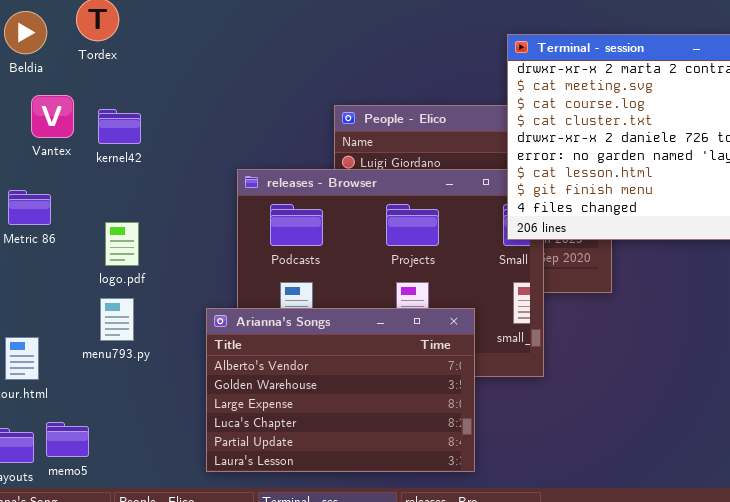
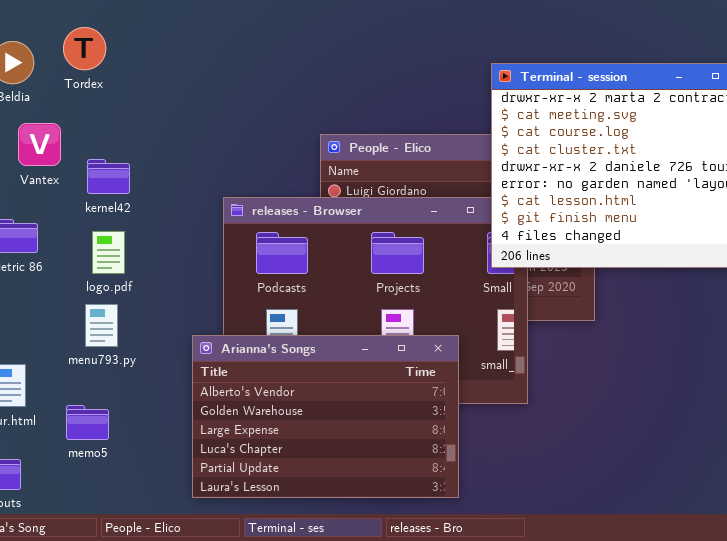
kernel42: [98,109,141,144] -> [87,159,130,194], moved
logo.pdf: [105,222,139,266] -> [92,231,125,274], moved
menu793.py: [100,298,134,341] -> [85,304,118,347], moved
memo5: [46,422,89,457] -> [66,405,109,440], moved

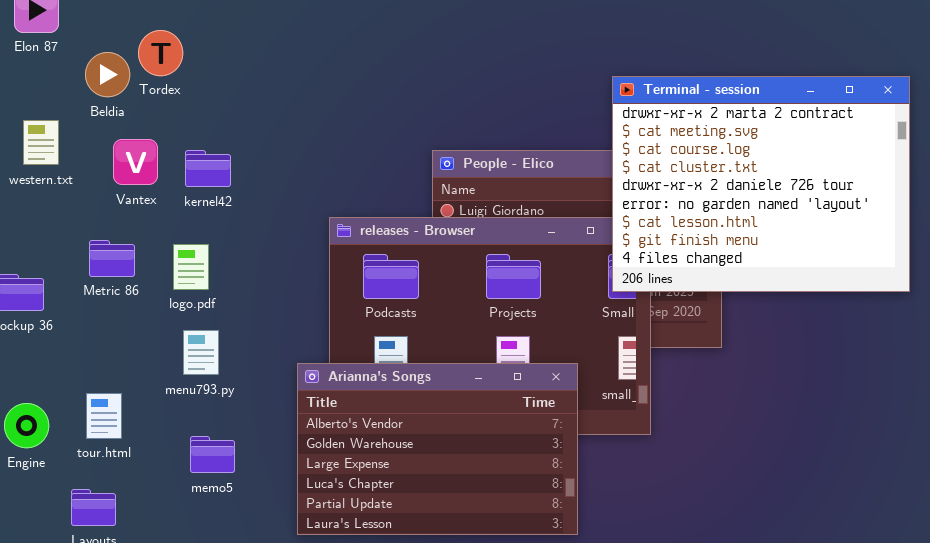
Tordex: [63,27,106,70] -> [138,30,183,76], moved
kernel42: [87,159,130,194] -> [185,150,231,187], moved
logo.pdf: [92,231,125,274] -> [173,244,209,290], moved
memo5: [66,405,109,440] -> [190,436,235,473], moved

